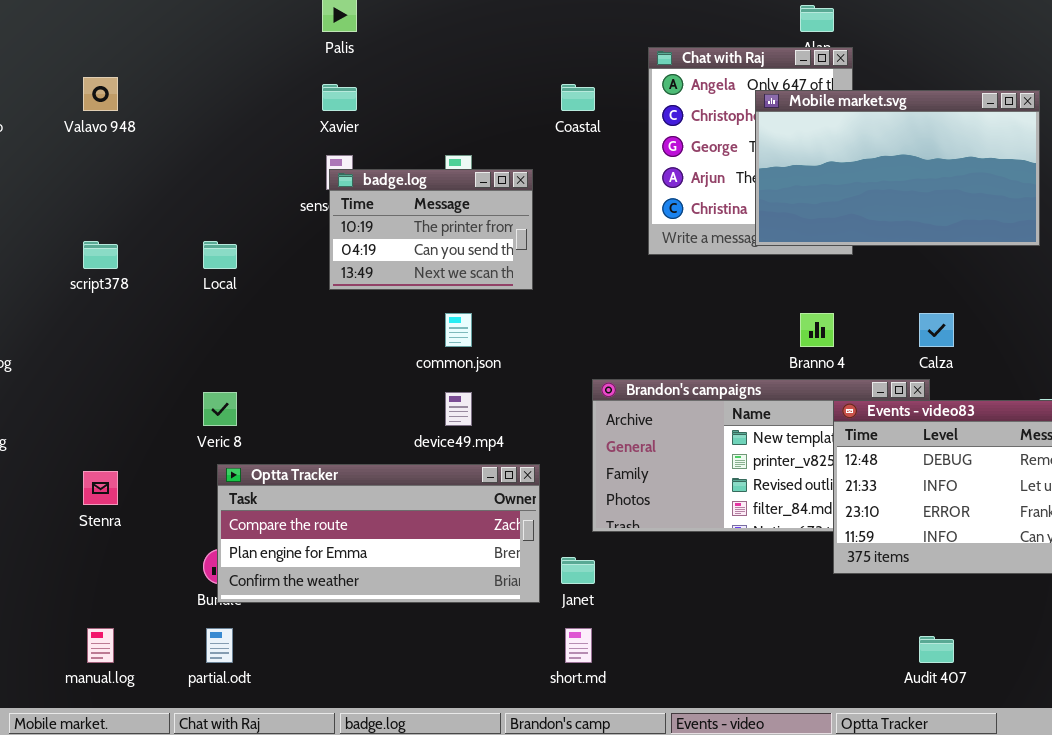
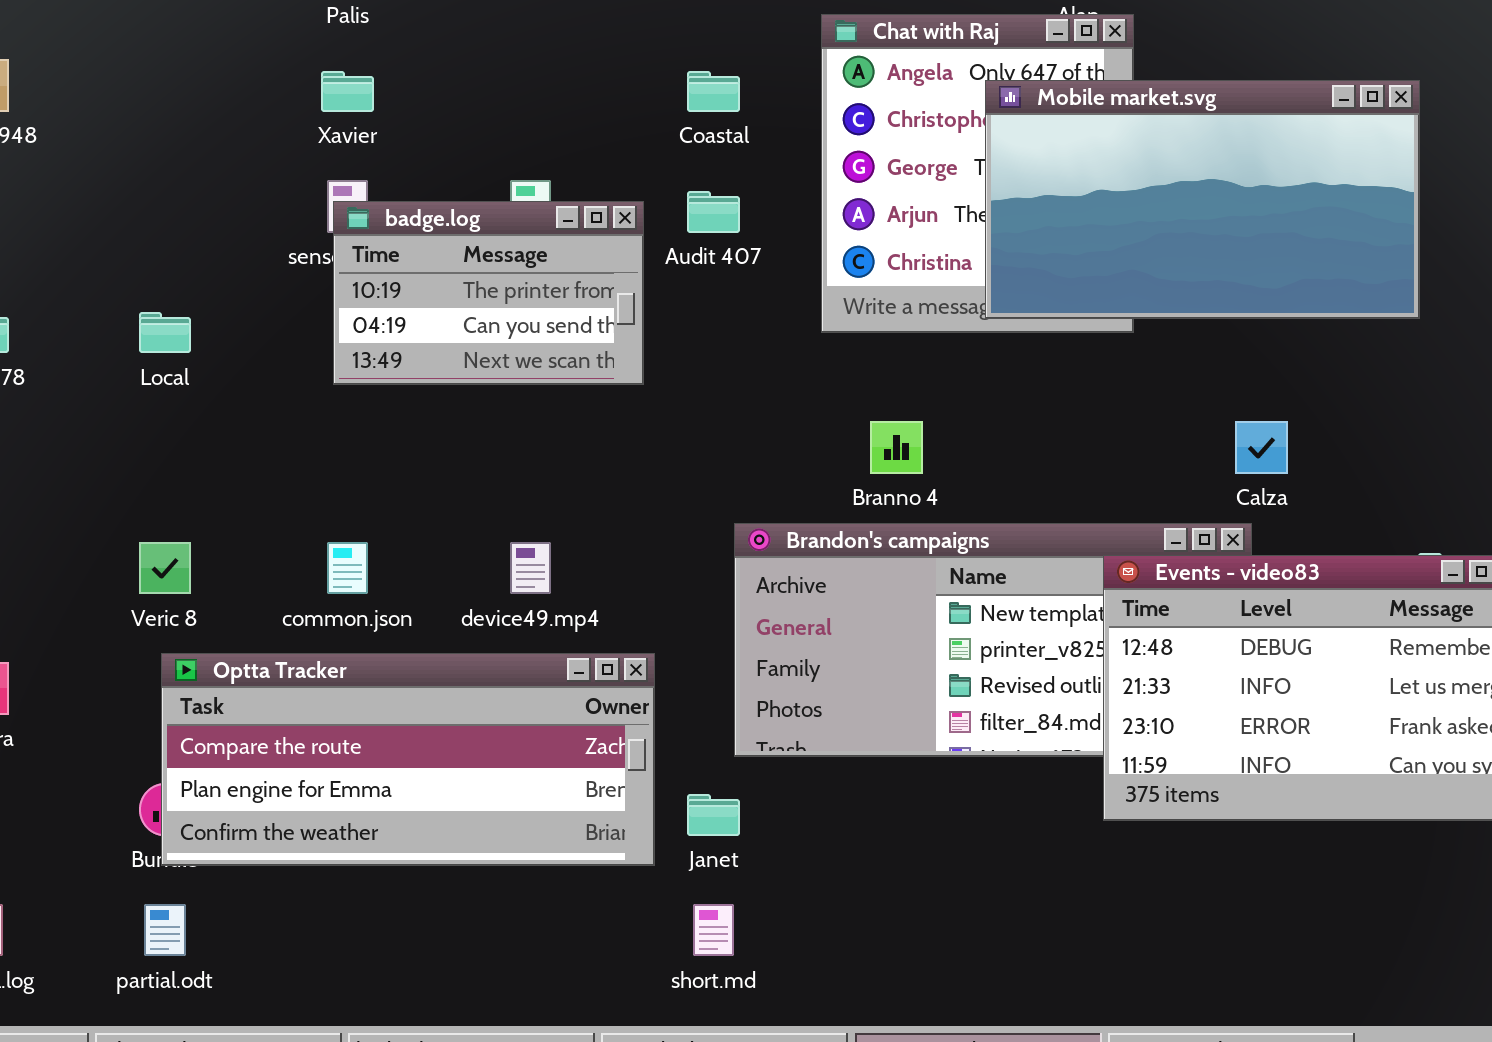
common.json: [445,313,472,347] -> [327,542,368,594], moved
Branno 4: [800,313,834,347] -> [870,421,923,474], moved
Audit 407: [919,636,954,663] -> [687,191,740,233], moved

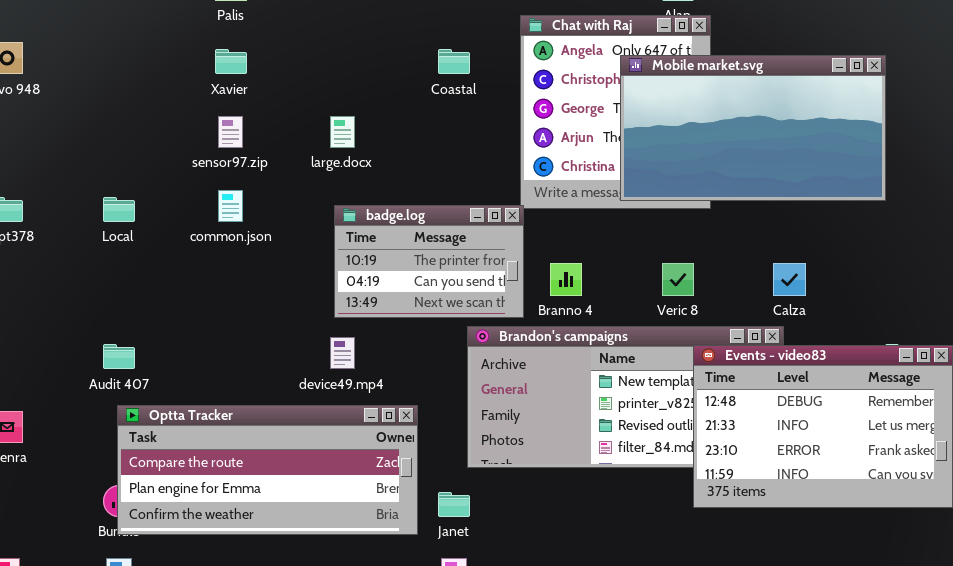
Audit 407: [687,191,740,233] -> [103,344,135,369], moved
badge.log: [333,201,644,385] -> [334,205,524,318], moved
Veric 8: [139,542,191,594] -> [662,263,694,296], moved
common.json: [327,542,368,594] -> [218,190,243,222], moved

